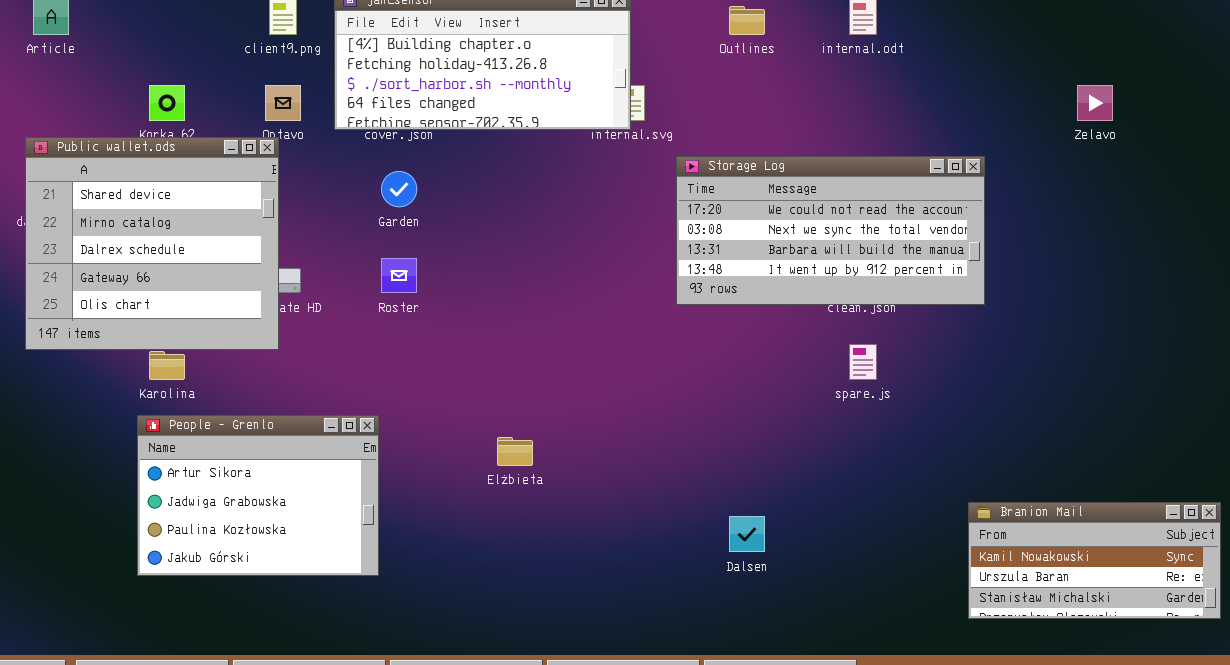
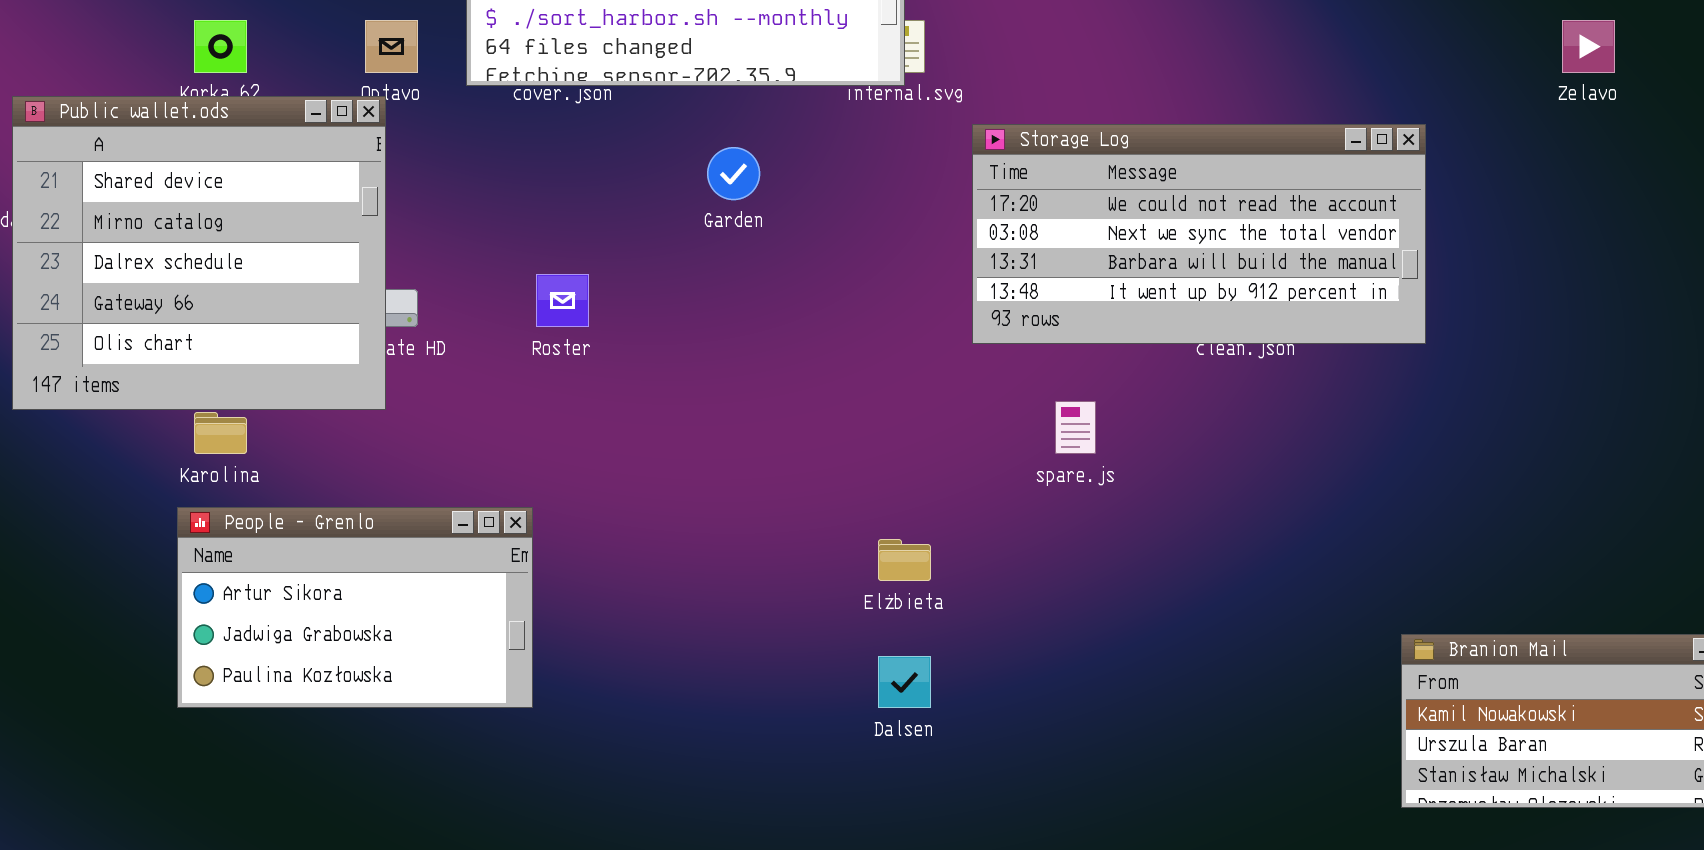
Garden: [381,171,417,207] -> [707,147,760,200], moved
spare.js: [849,344,877,380] -> [1055,401,1096,454], moved
People - Grenlo: [137,415,379,576] -> [177,507,533,708], resized
Elżbieta: [497,437,533,466] -> [878,539,931,581], moved
Dalsen: [729,516,765,552] -> [878,656,931,708], moved

